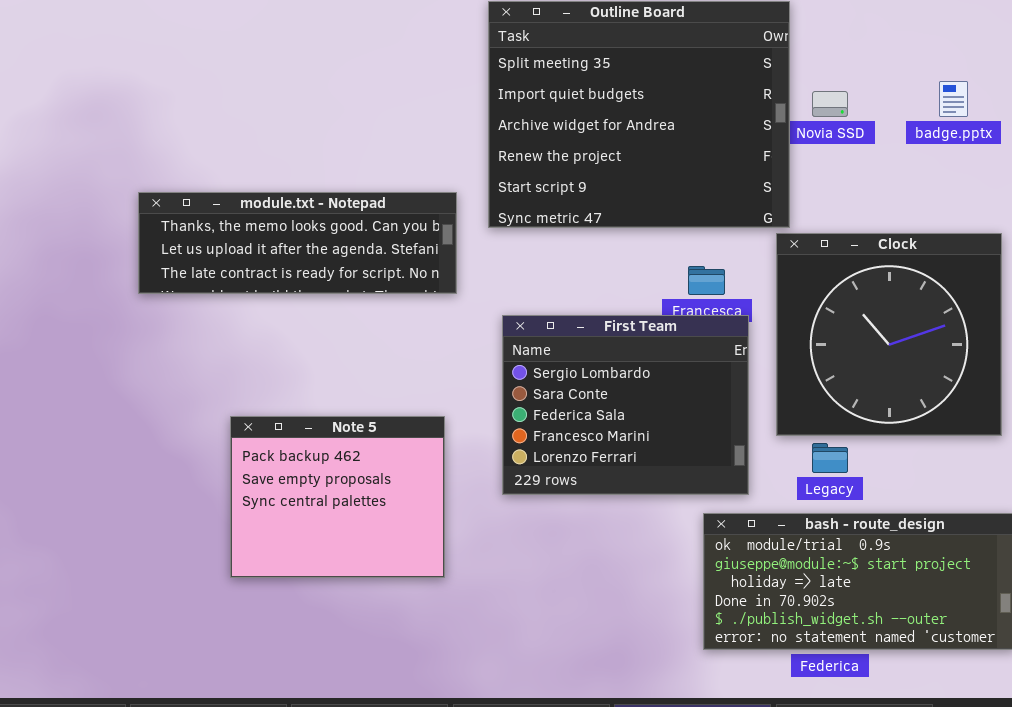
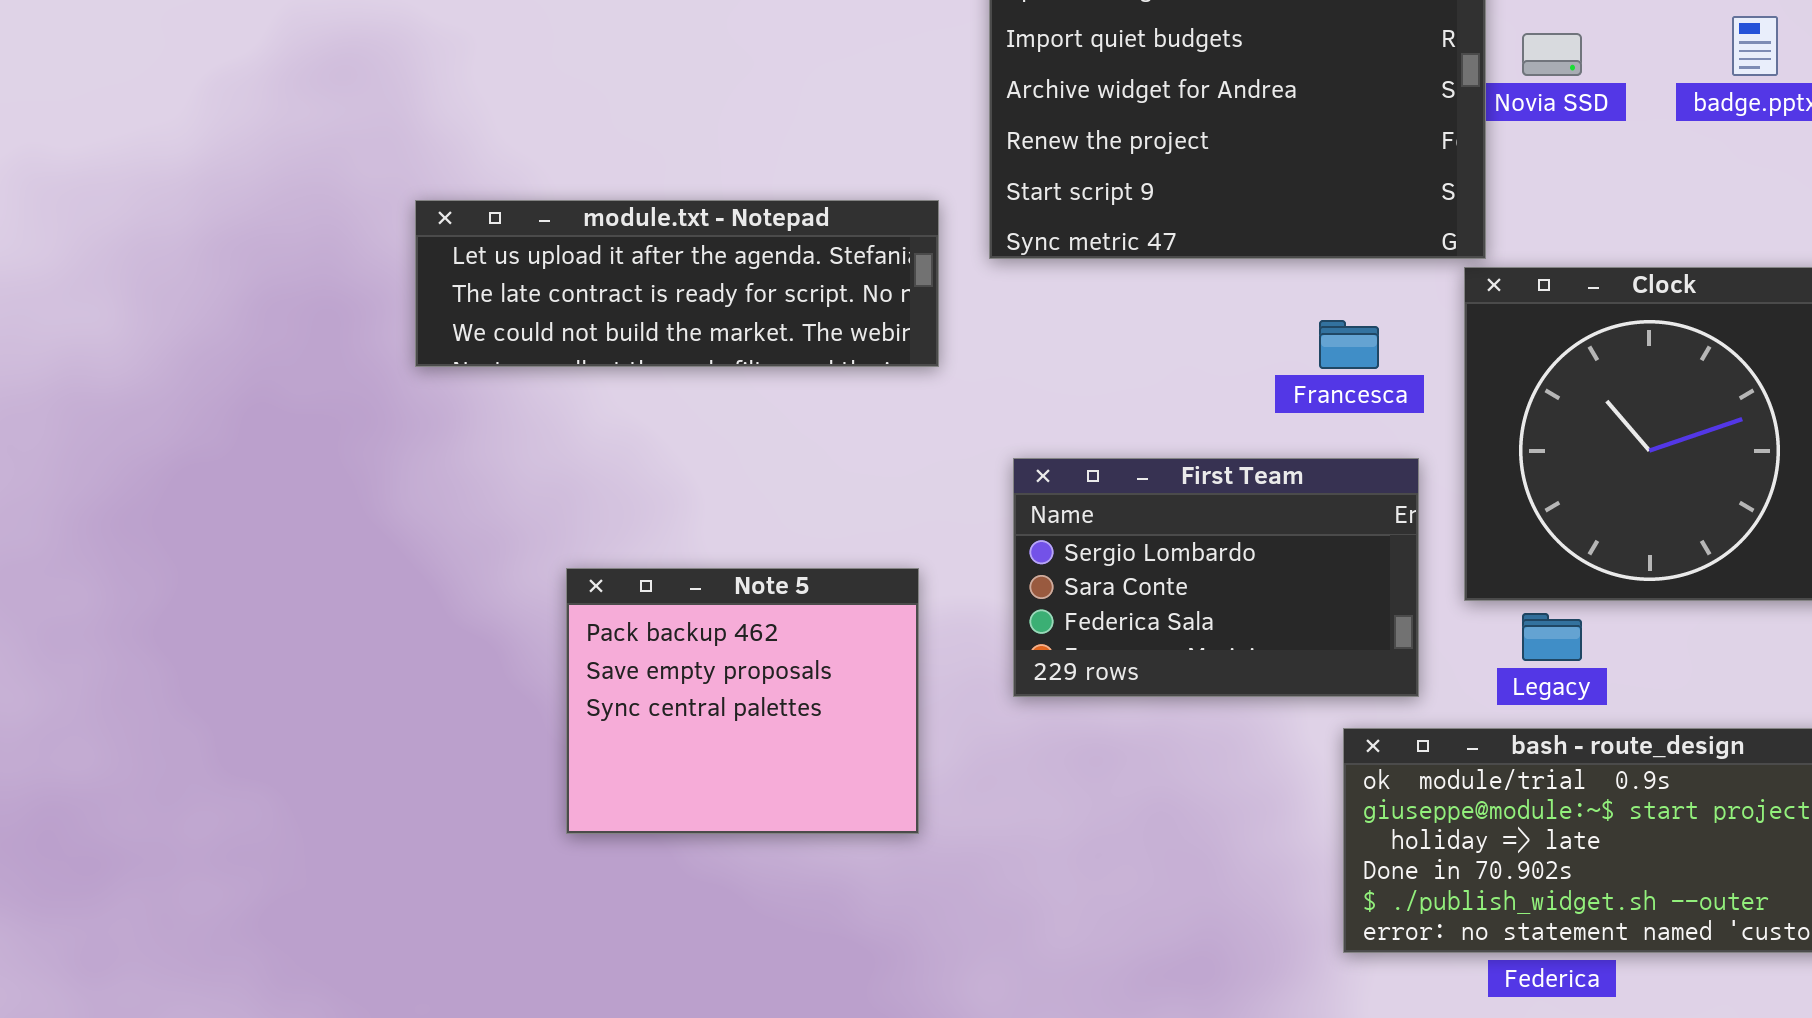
module.txt - Notepad: [138,192,457,294] -> [415,200,939,367], scrolled down 1 row
First Team: [502,315,749,495] -> [1013,458,1419,697], resized

